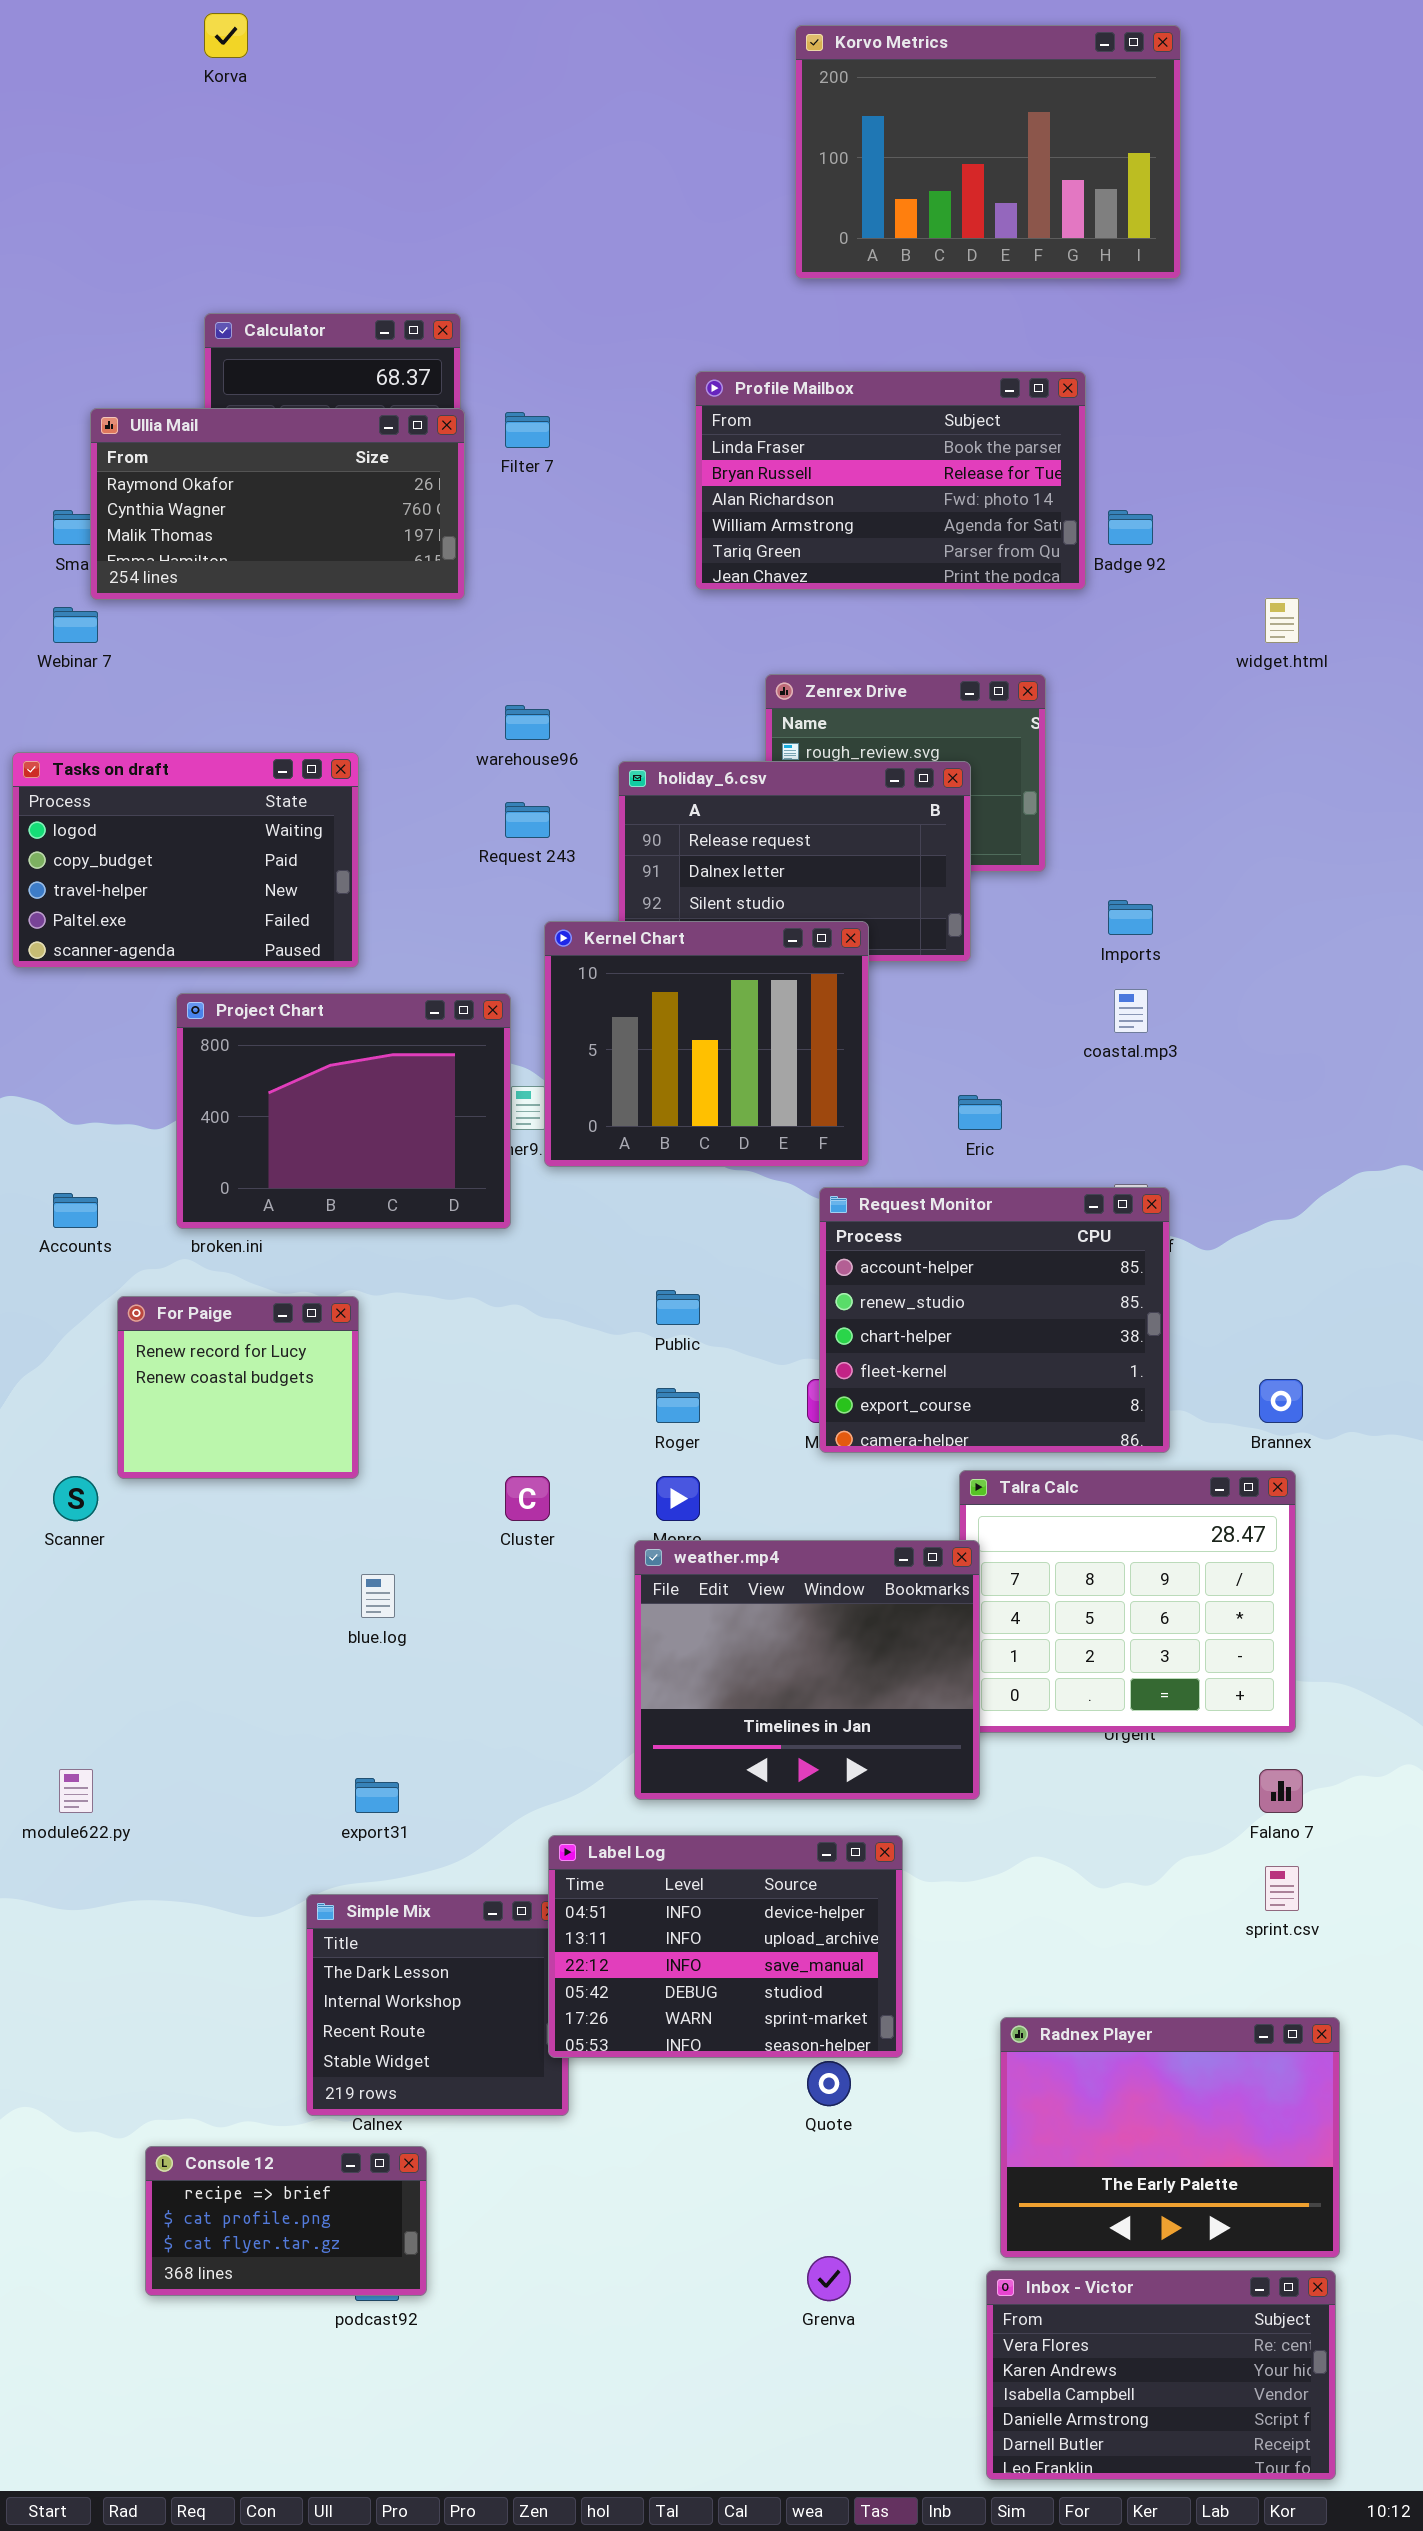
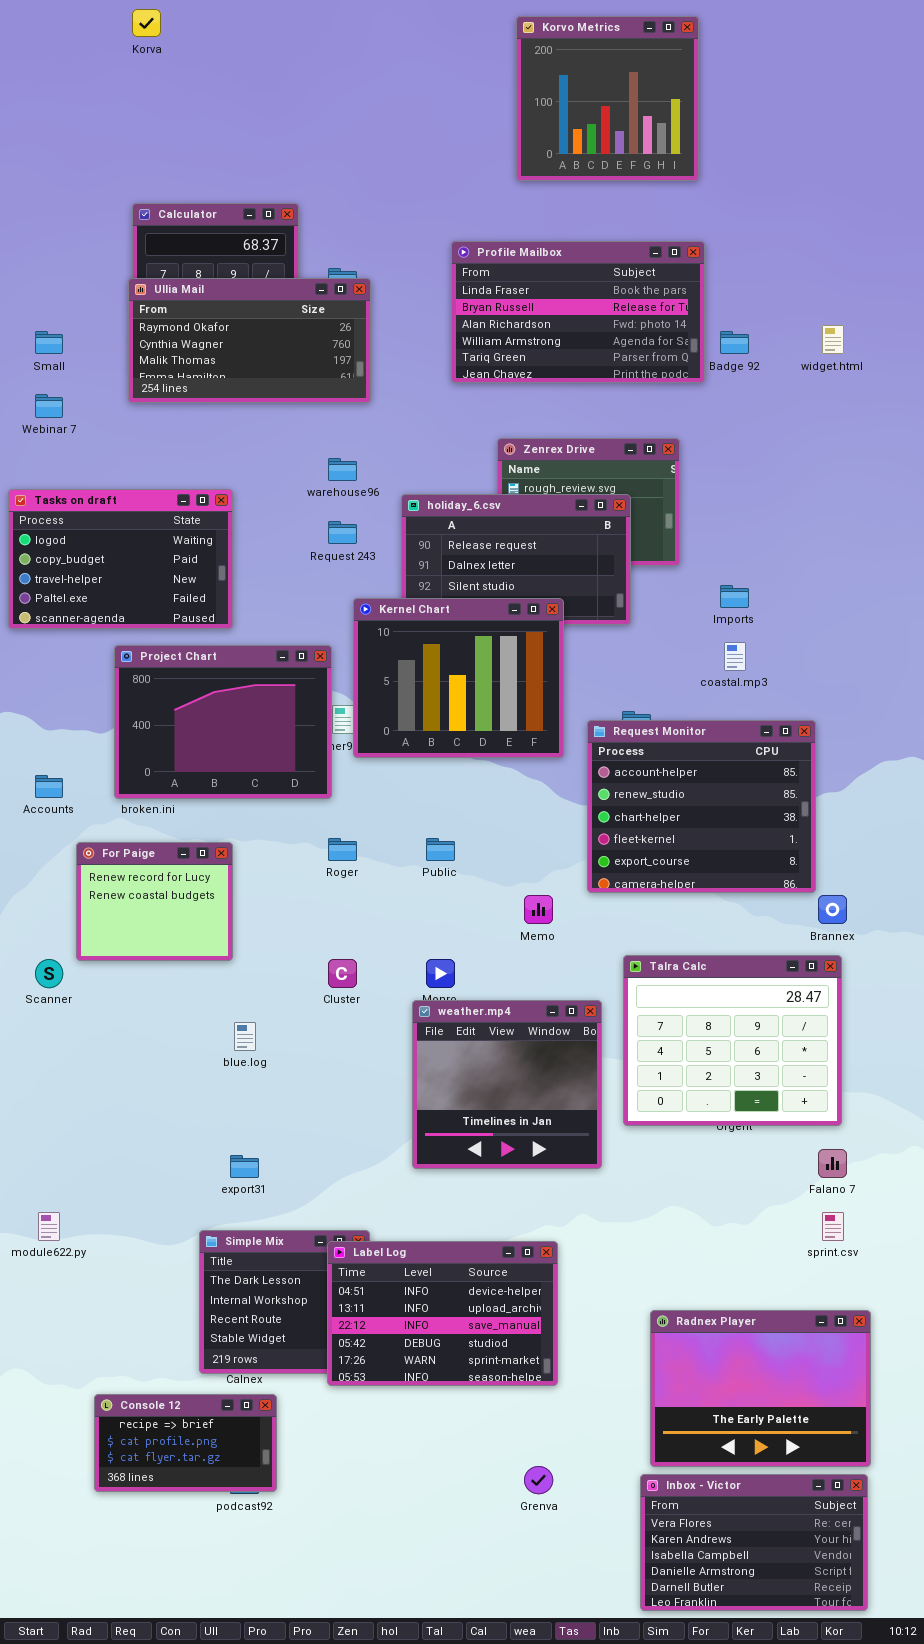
Korvo Metrics: [795,25,1181,279] -> [516,16,699,181], resized
Ullia Mail: [90,408,465,600] -> [128,278,371,403], moved
widget.html: [1265,598,1299,643] -> [822,325,844,354], moved
Request Monitor: [819,1187,1170,1453] -> [587,720,816,893], moved
Roger: [656,1388,700,1423] -> [328,838,357,861], moved
weather.mp4: [634,1540,980,1800] -> [412,1000,602,1169], resized
module622.py: [59,1769,93,1813] -> [38,1212,60,1241], moved
Label Log: [548,1835,903,2058] -> [327,1241,558,1386], moved

